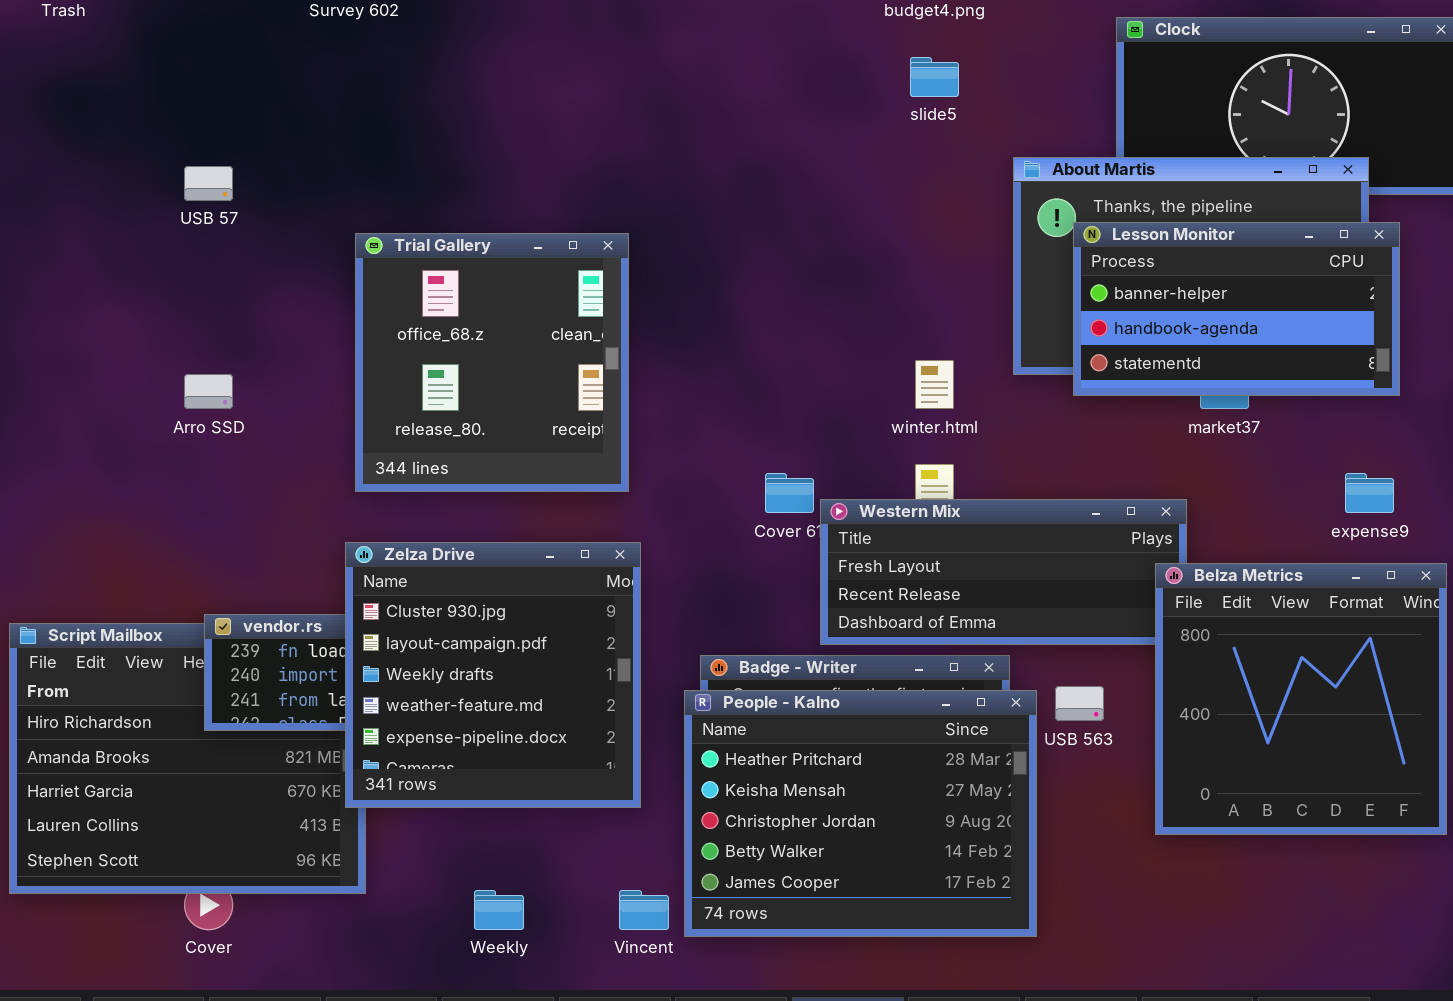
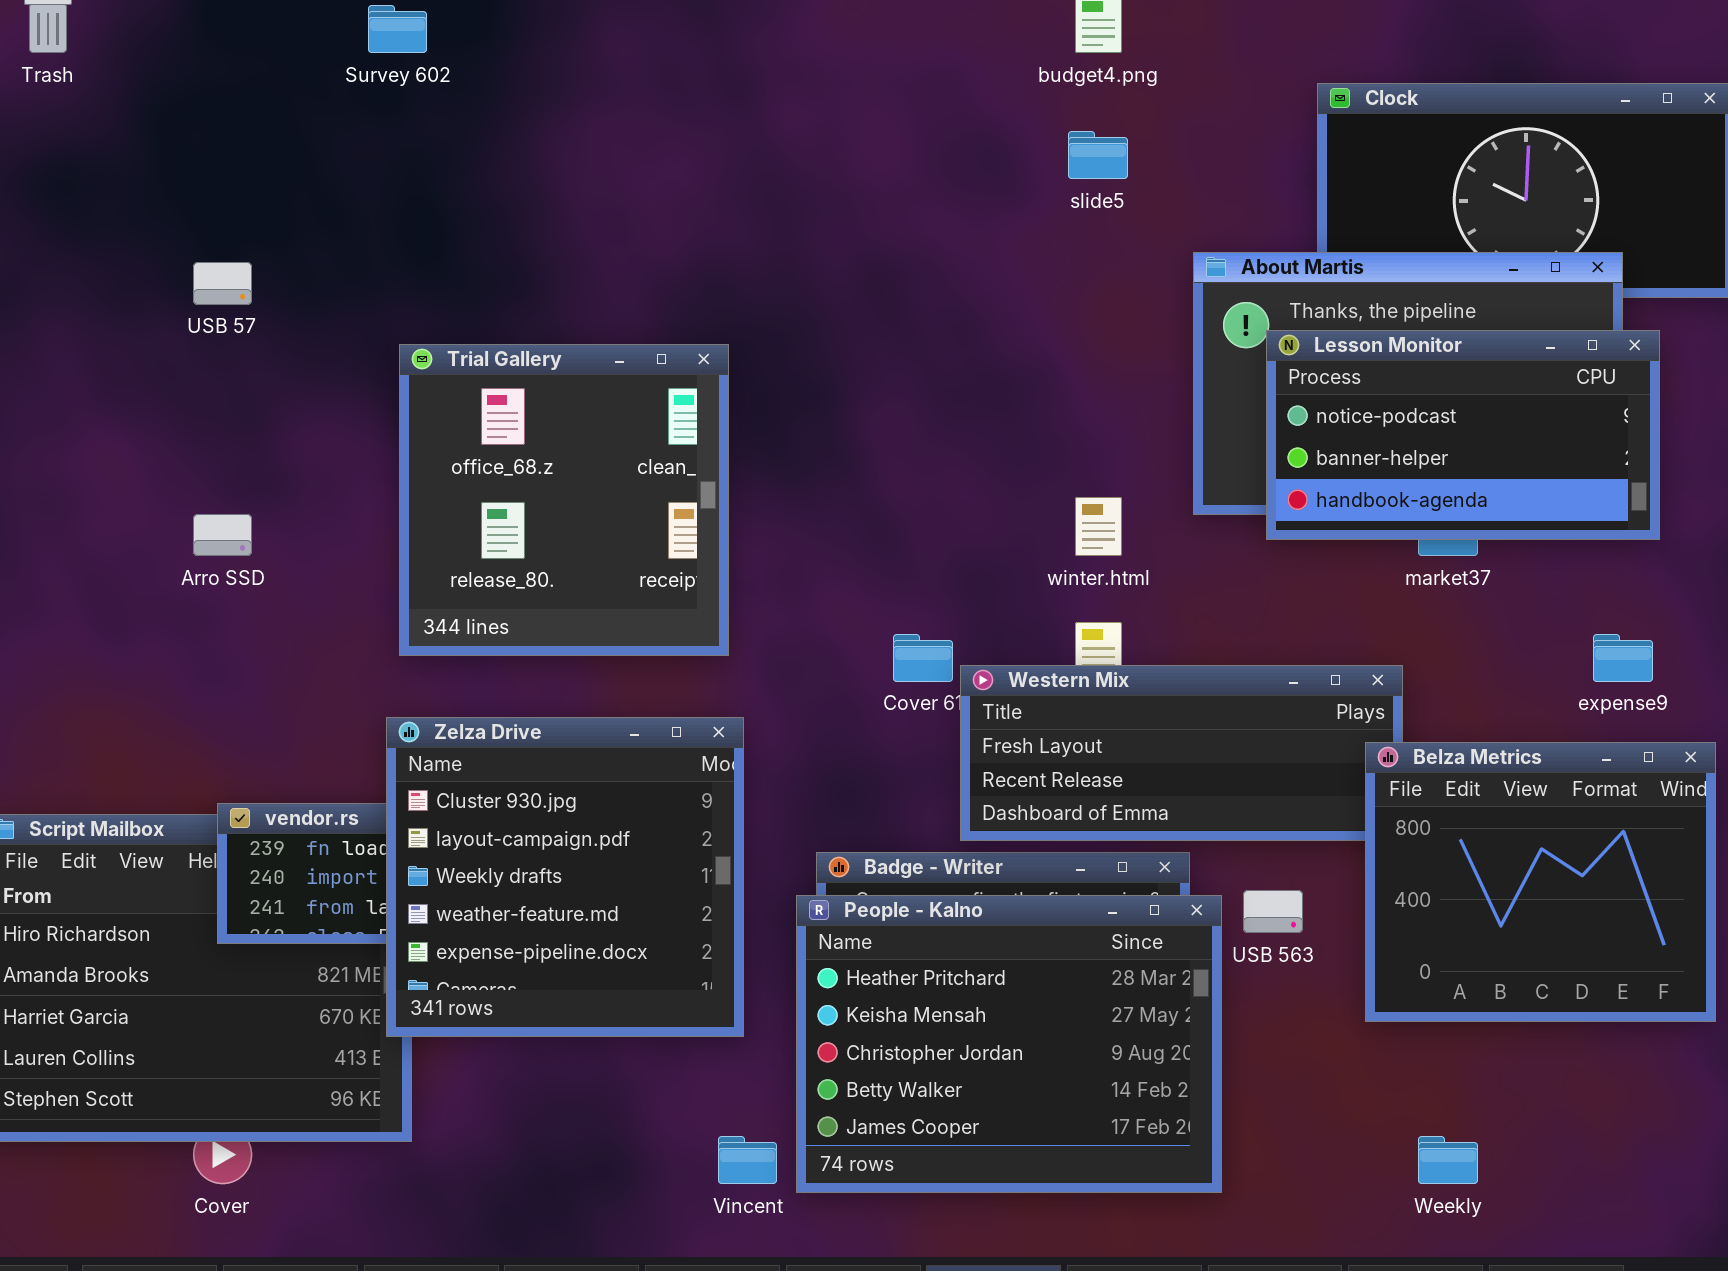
Lesson Monitor: [1073,222,1400,396] -> [1266,330,1660,540], scrolled up 1 row
Belza Metrics: [1155,563,1447,835] -> [1365,742,1716,1022], resized
Weekly: [474,890,524,930] -> [1418,1136,1478,1184], moved

